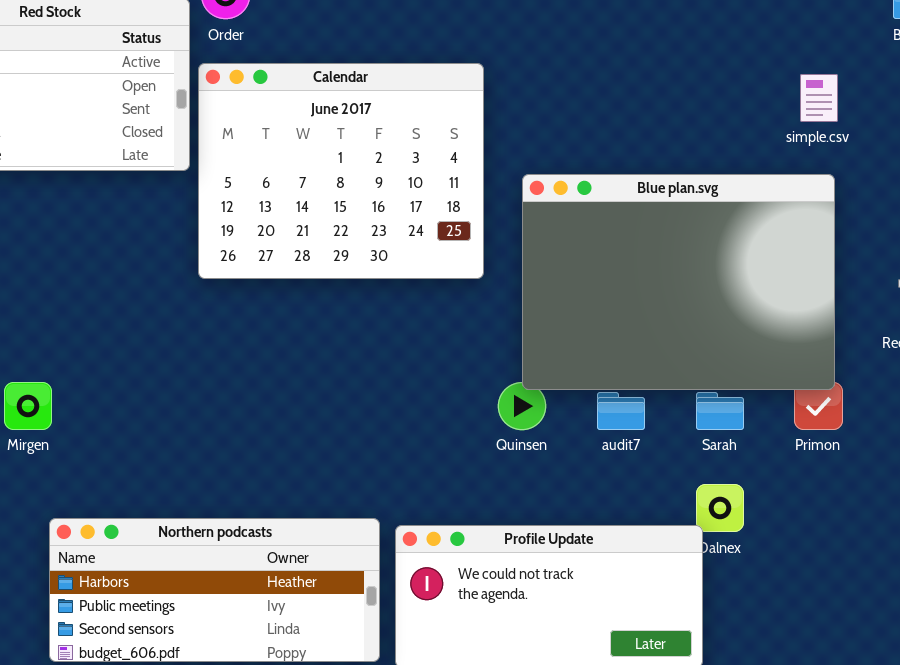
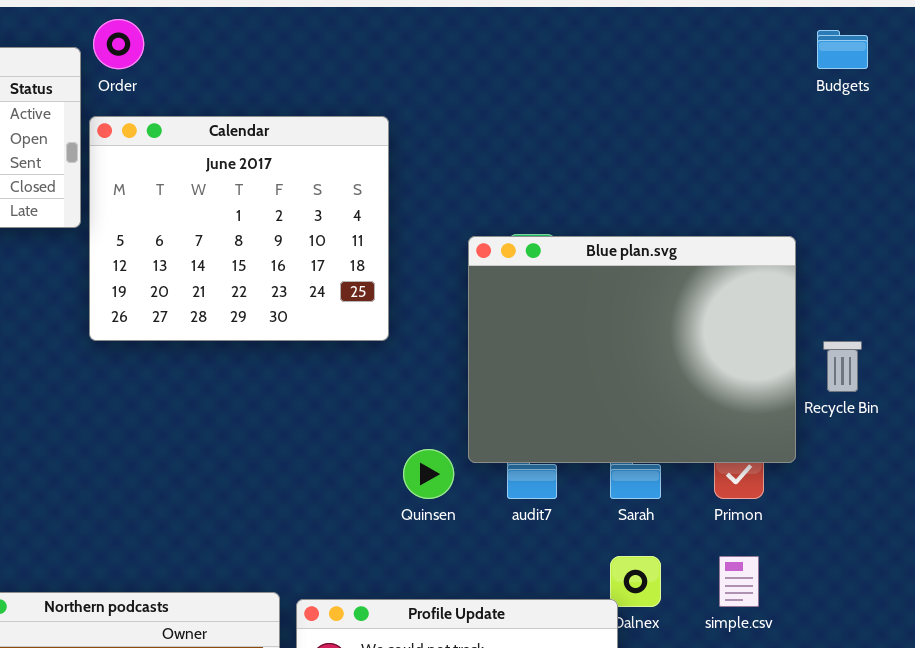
simple.csv: [800,74,838,122] -> [719,556,759,607], moved
Blue plan.svg: [522,174,835,390] -> [468,236,796,463], moved

